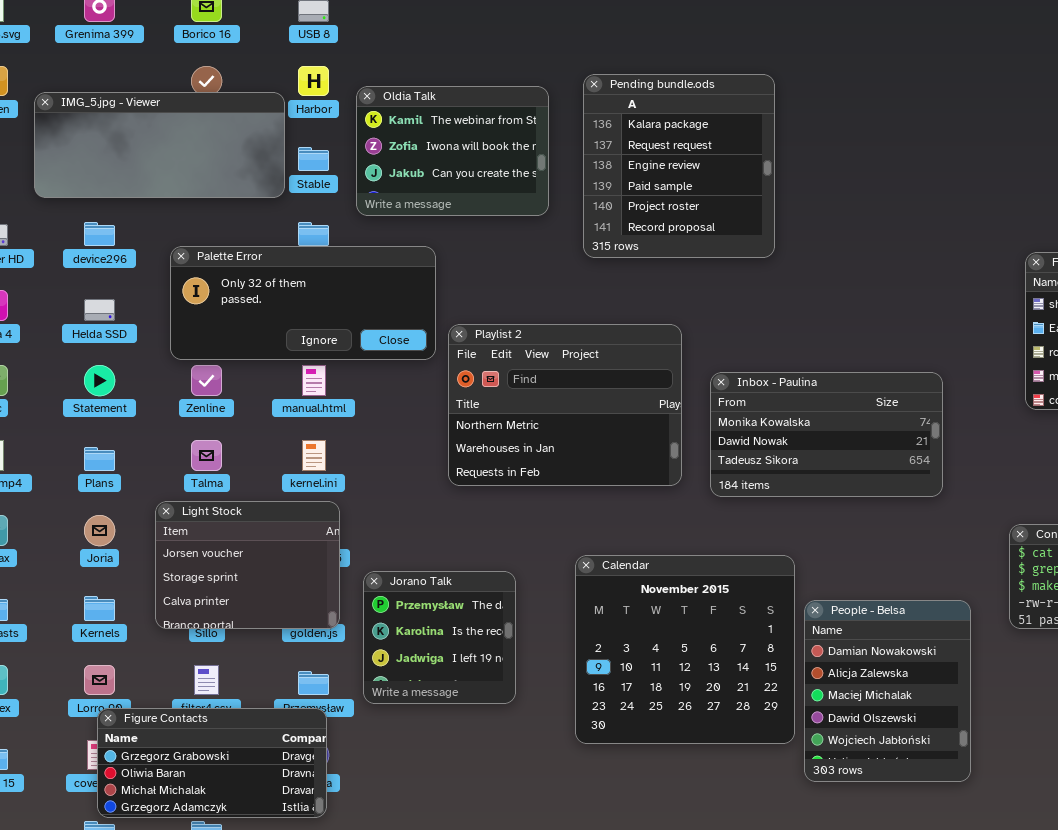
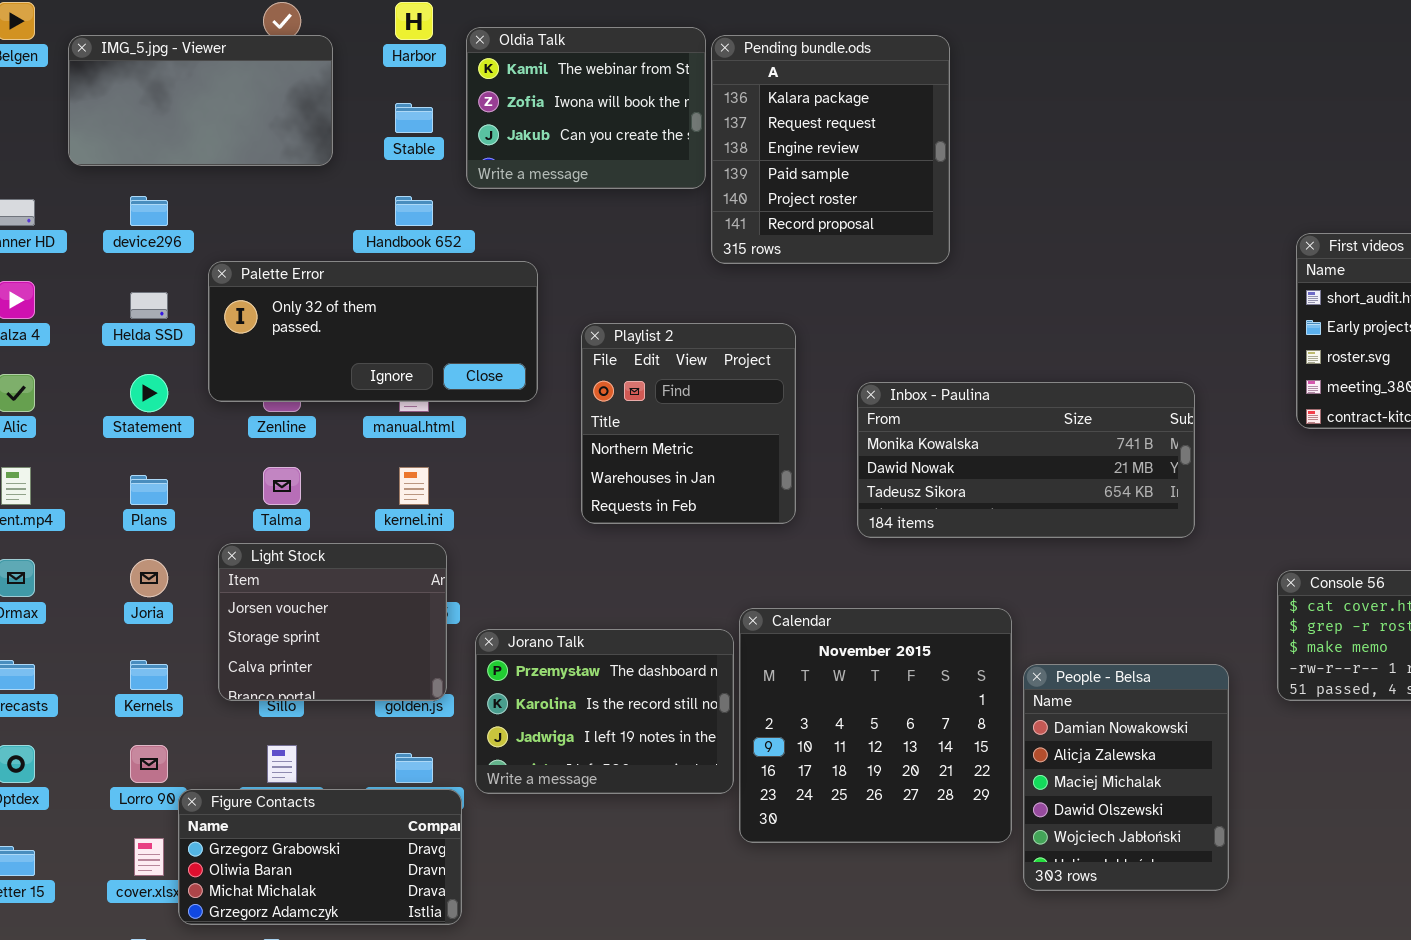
Pending bundle.ods: [583,74,775,258] -> [711,35,950,264], moved
IMG_5.jpg - Viewer: [34,92,285,198] -> [68,35,333,166], resized
Palette Error: [170,246,436,360] -> [208,261,538,402], moved
Playlist 2: [448,324,682,486] -> [581,323,796,524], resized
Inbox - Paulina: [710,372,943,497] -> [857,382,1195,538], resized
Jorano Talk: [363,571,516,704] -> [475,629,734,794], resized
Figure Contacts: [97,708,327,818] -> [178,789,462,925], moved

